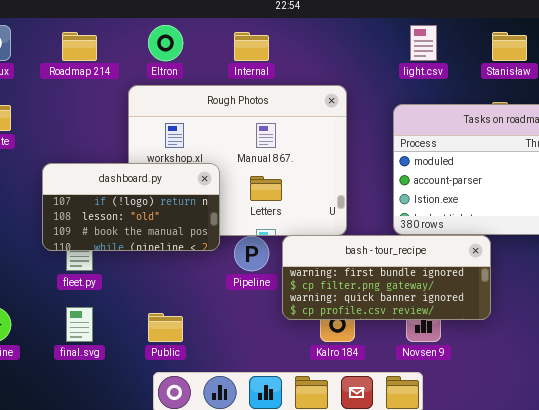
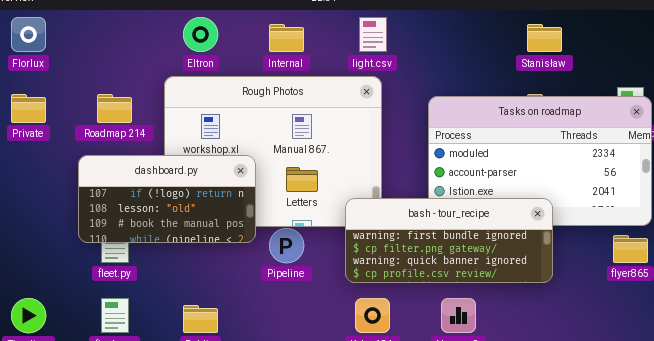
light.csv: [410,25,437,61] -> [359,17,387,52], moved
Roadmap 214: [62,32,97,61] -> [97,94,132,123], moved
bash - tour_recipe: [282,235,491,320] -> [345,198,553,283], moved

